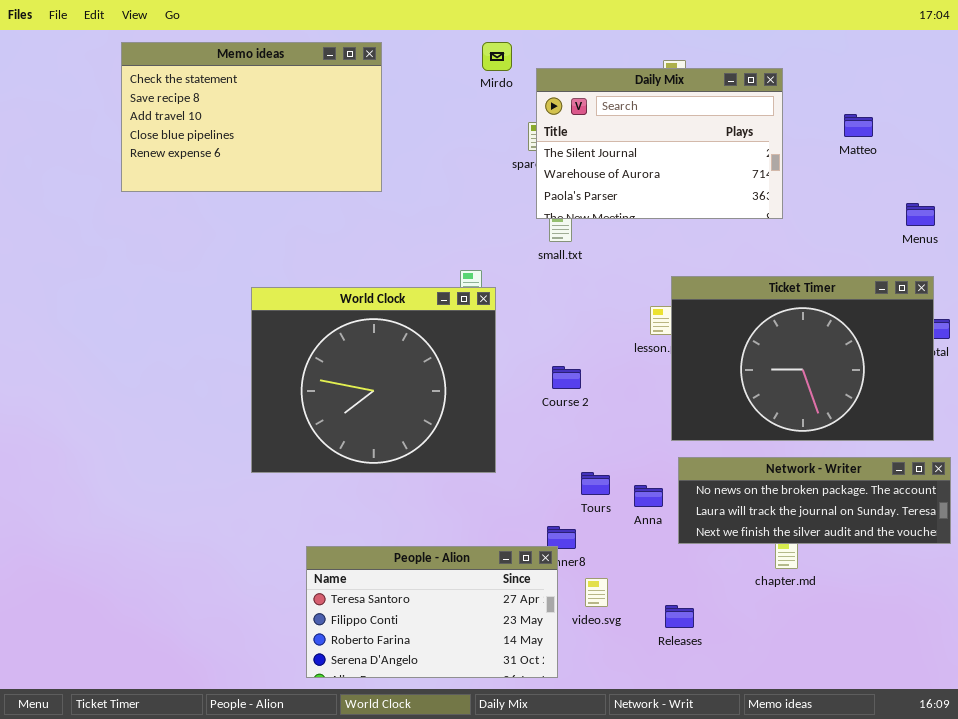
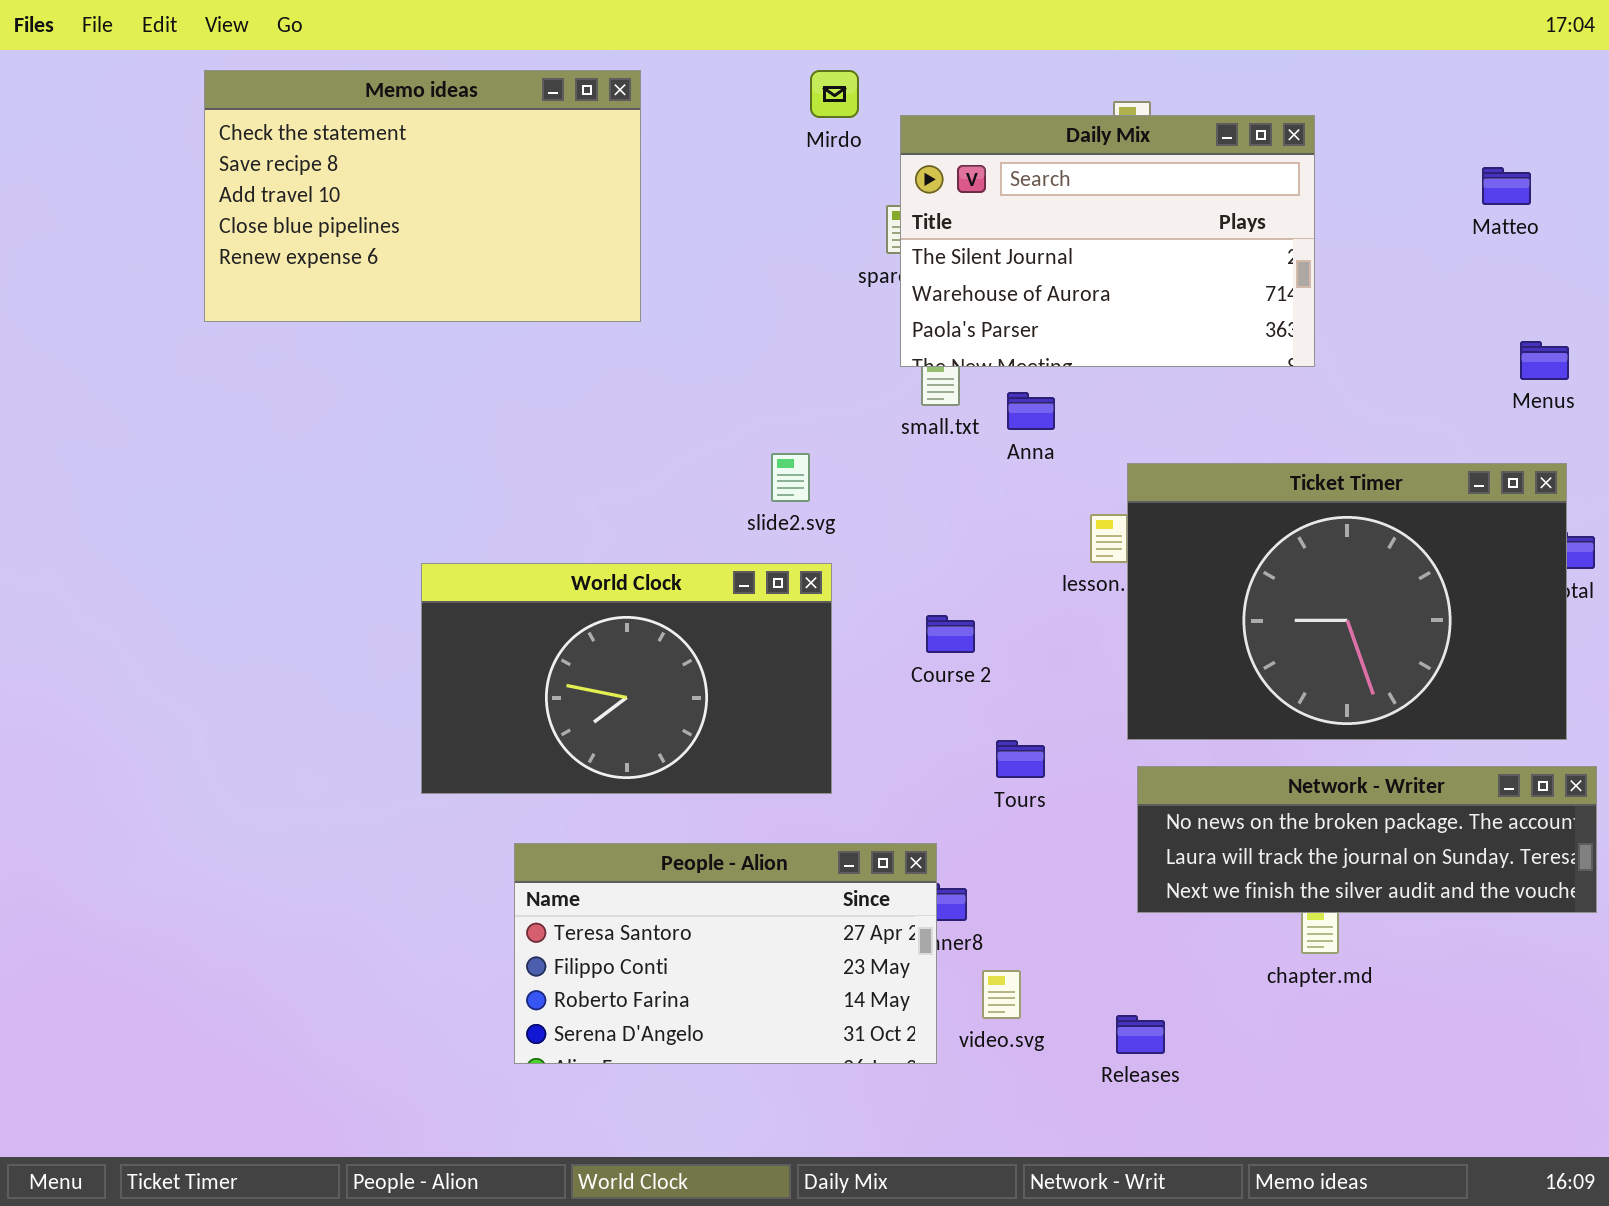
Matteo: [844,114,873,137] -> [1482,167,1531,205], moved
World Clock: [251,287,496,473] -> [421,563,832,794], resized
Tours: [581,472,610,495] -> [996,740,1045,778], moved
Anna: [634,485,663,507] -> [1007,392,1055,430], moved
People - Alion: [306,546,558,678] -> [514,843,937,1064], moved

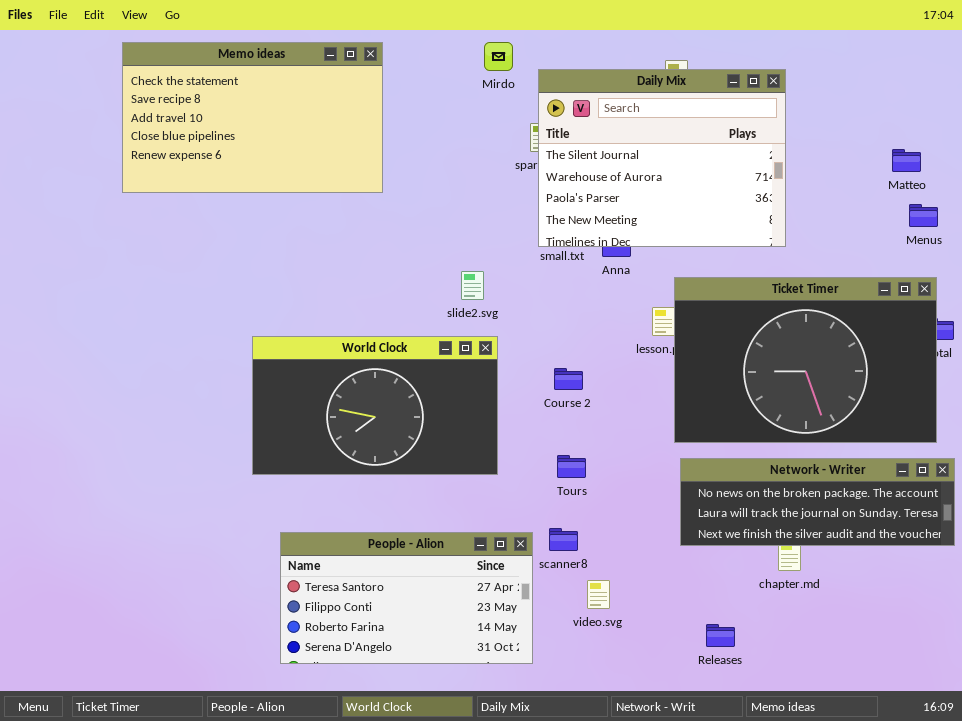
Daily Mix: [900,115,1315,367] -> [538,69,786,247], resized
Matteo: [1482,167,1531,205] -> [892,149,921,172], moved
Tours: [996,740,1045,778] -> [557,455,586,478], moved
People - Alion: [514,843,937,1064] -> [280,532,533,664], moved
Releases: [1116,1015,1165,1054] -> [706,624,735,647], moved

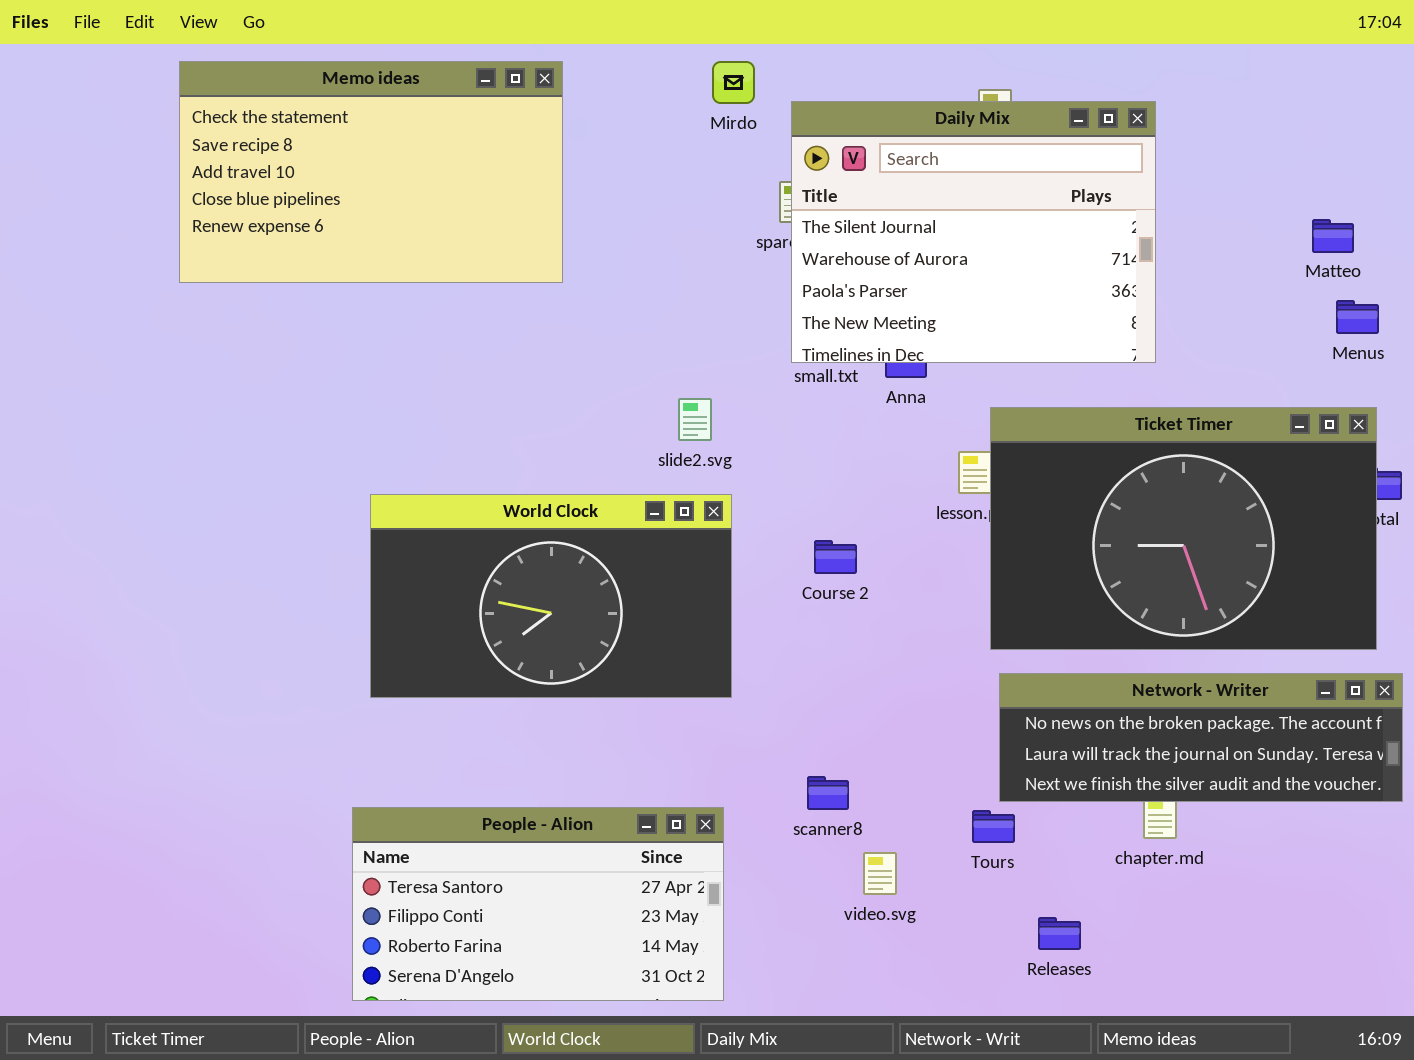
Tours: [557,455,586,478] -> [972,810,1015,843], moved
People - Alion: [280,532,533,664] -> [352,807,724,1001], moved

